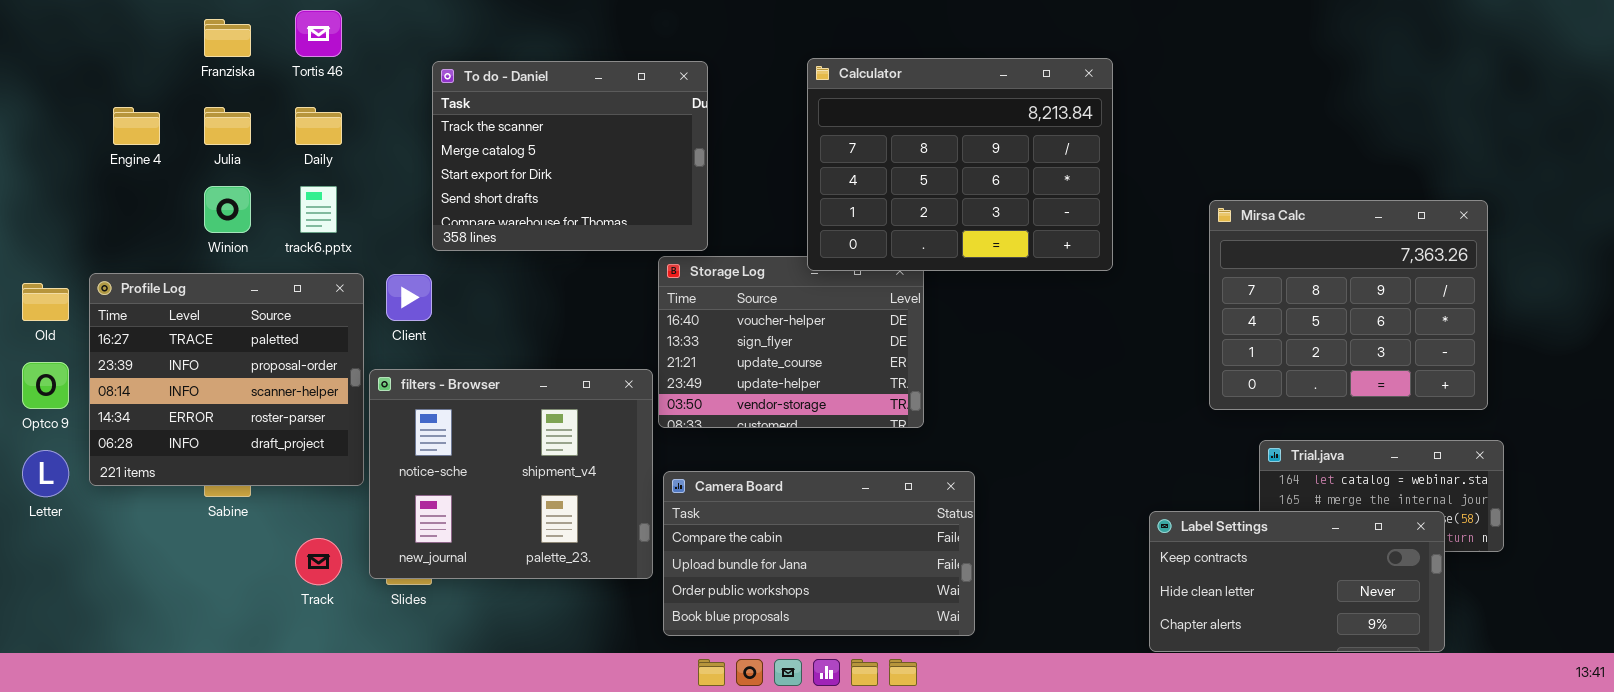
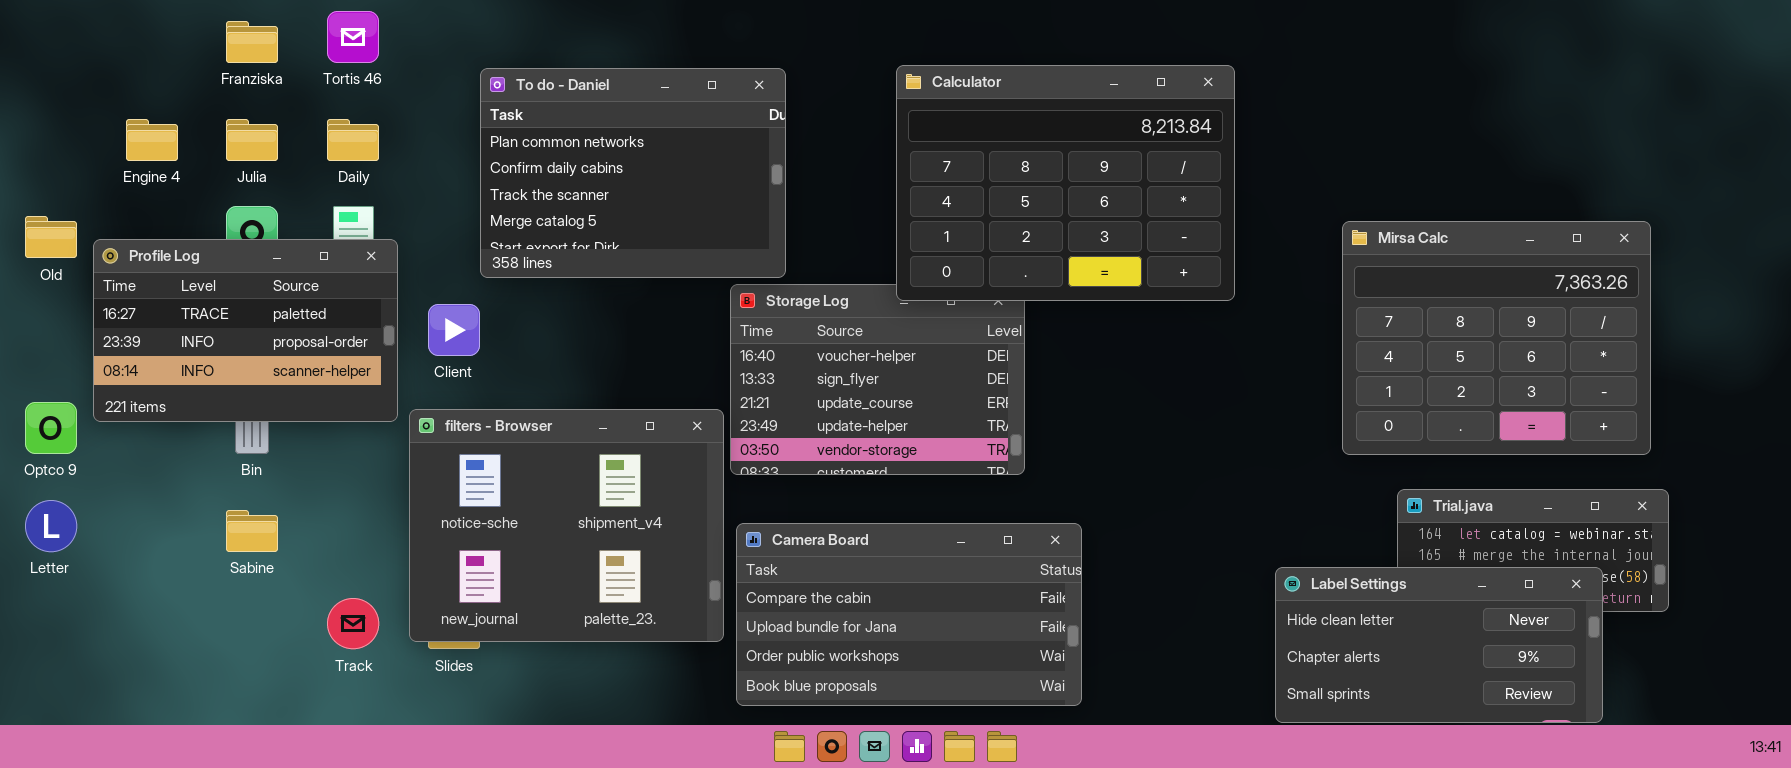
To do - Daniel: [432,61,708,251] -> [480,68,786,278], scrolled up 2 rows
Profile Log: [89,273,364,486] -> [93,239,398,422], moved, resized
Old: [22,283,69,321] -> [25,216,77,258], moved
Label Settings: [1149,511,1445,652] -> [1275,567,1603,723], scrolled down 1 row

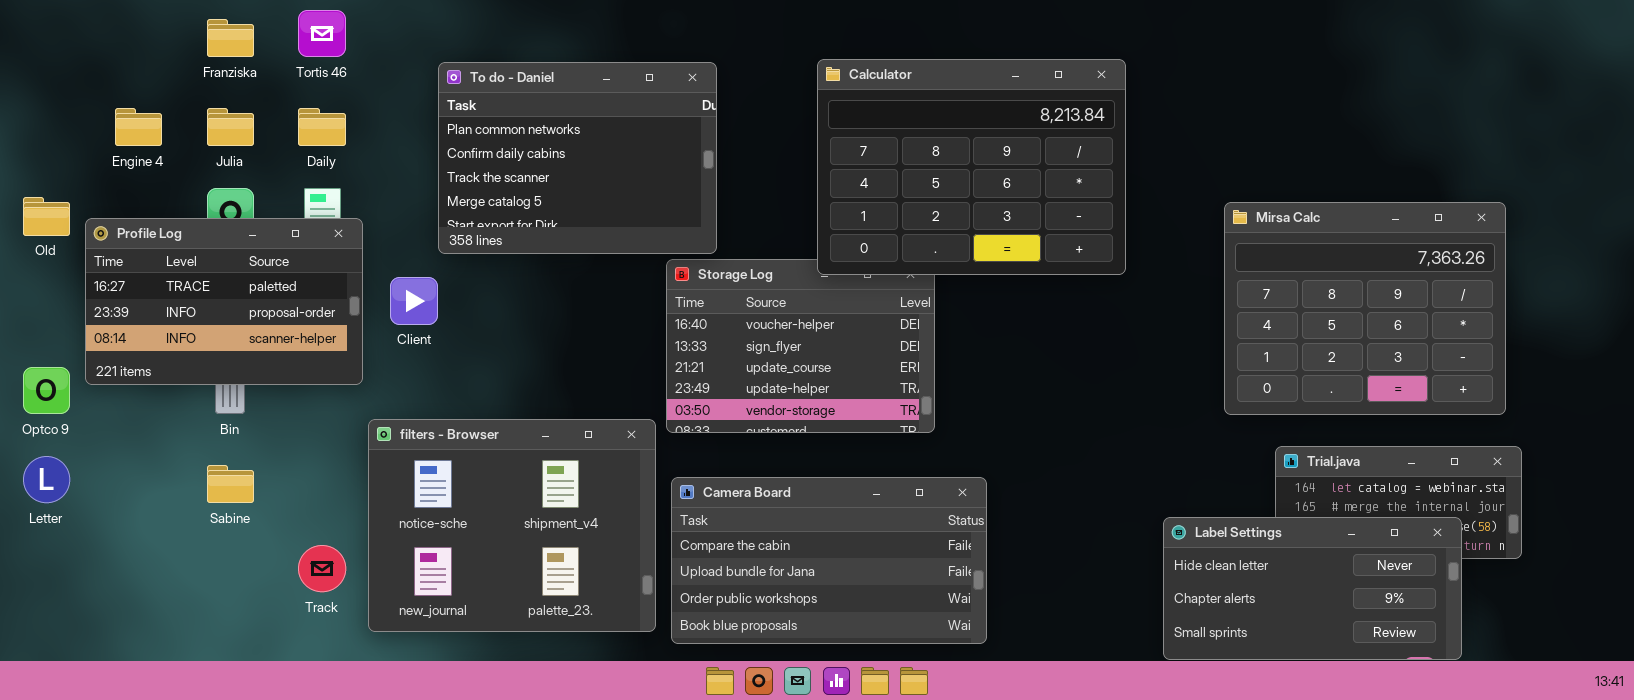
filters - Browser: [409,409,724,642] -> [368,419,656,632], moved

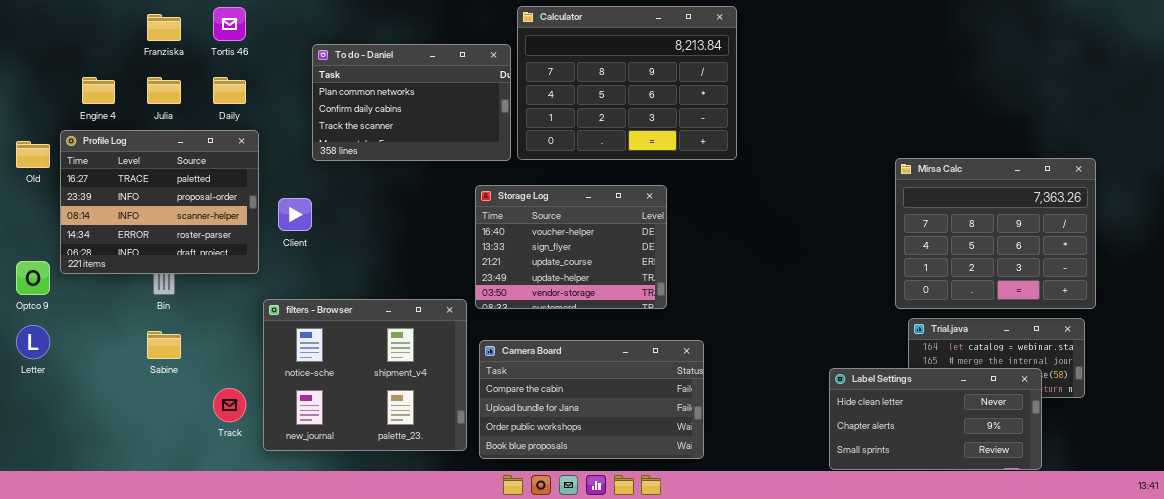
Calculator: [817,59,1126,275] -> [517,6,737,160], moved
To do - Daniel: [438,62,717,254] -> [312,44,511,161], resized
Mirsa Calc: [1224,202,1506,415] -> [895,158,1096,309], moved
Profile Log: [85,218,363,385] -> [60,130,259,274], resized

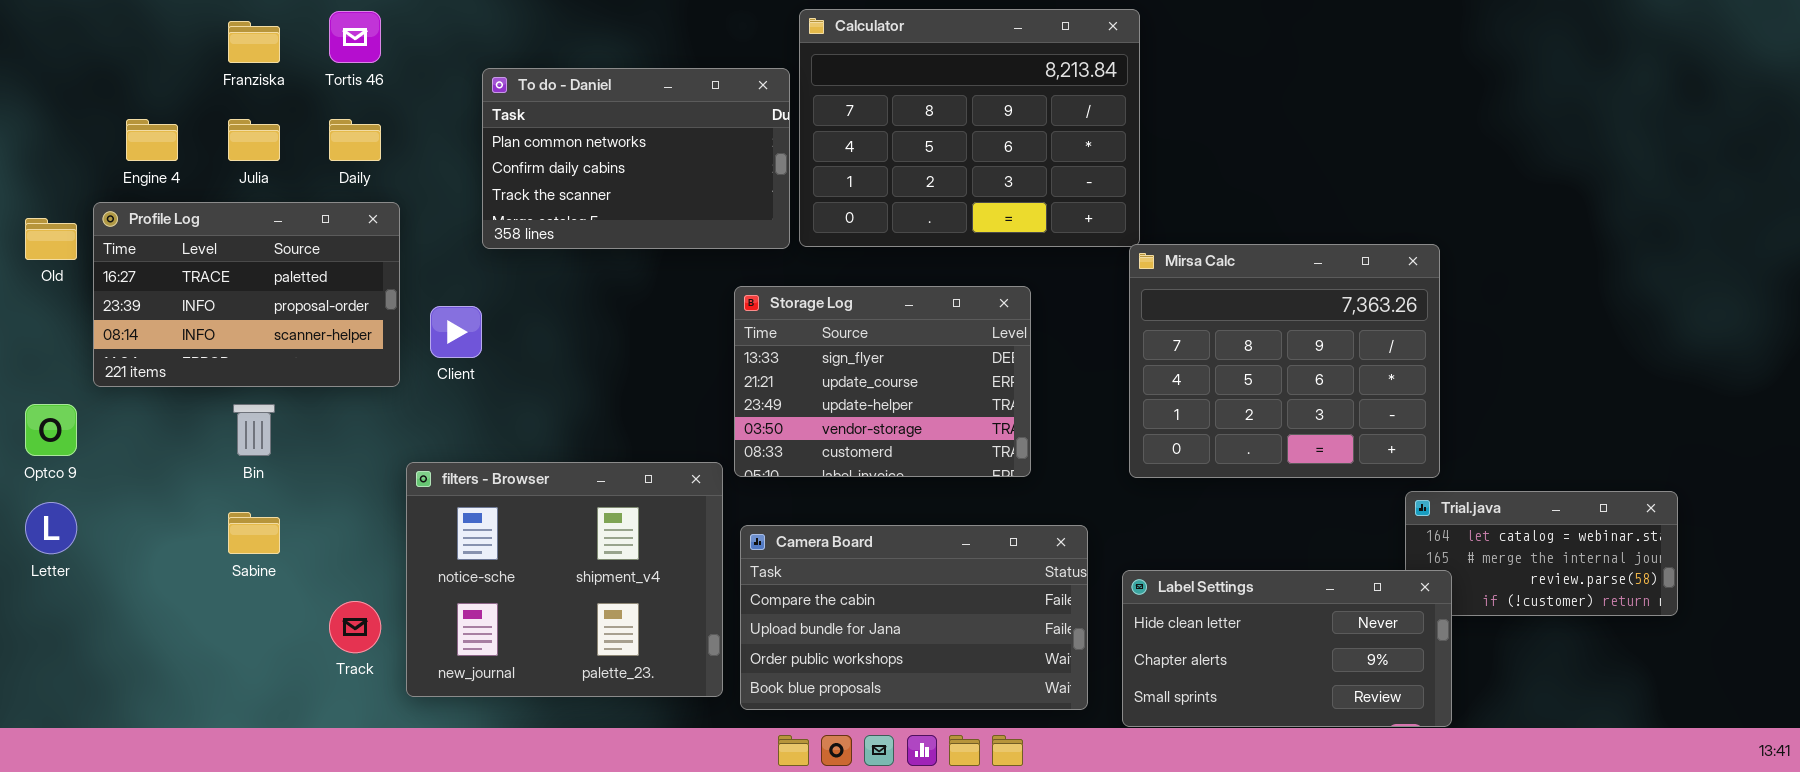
Profile Log: [60,130,259,274] -> [93,202,400,387], resized
Mirsa Calc: [895,158,1096,309] -> [1129,244,1440,478], moved
Storage Log: [475,185,667,309] -> [734,286,1031,477], scrolled down 1 row
Label Settings: [829,368,1042,470] -> [1122,570,1452,727], moved

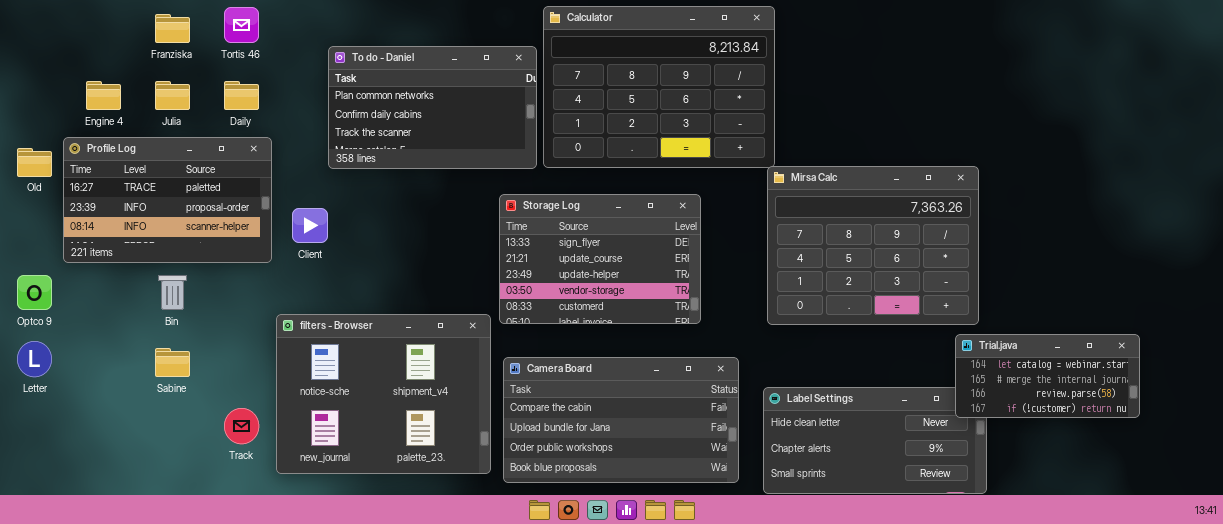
Trial.java: [1405,491,1678,616] -> [955,334,1140,418], raised

